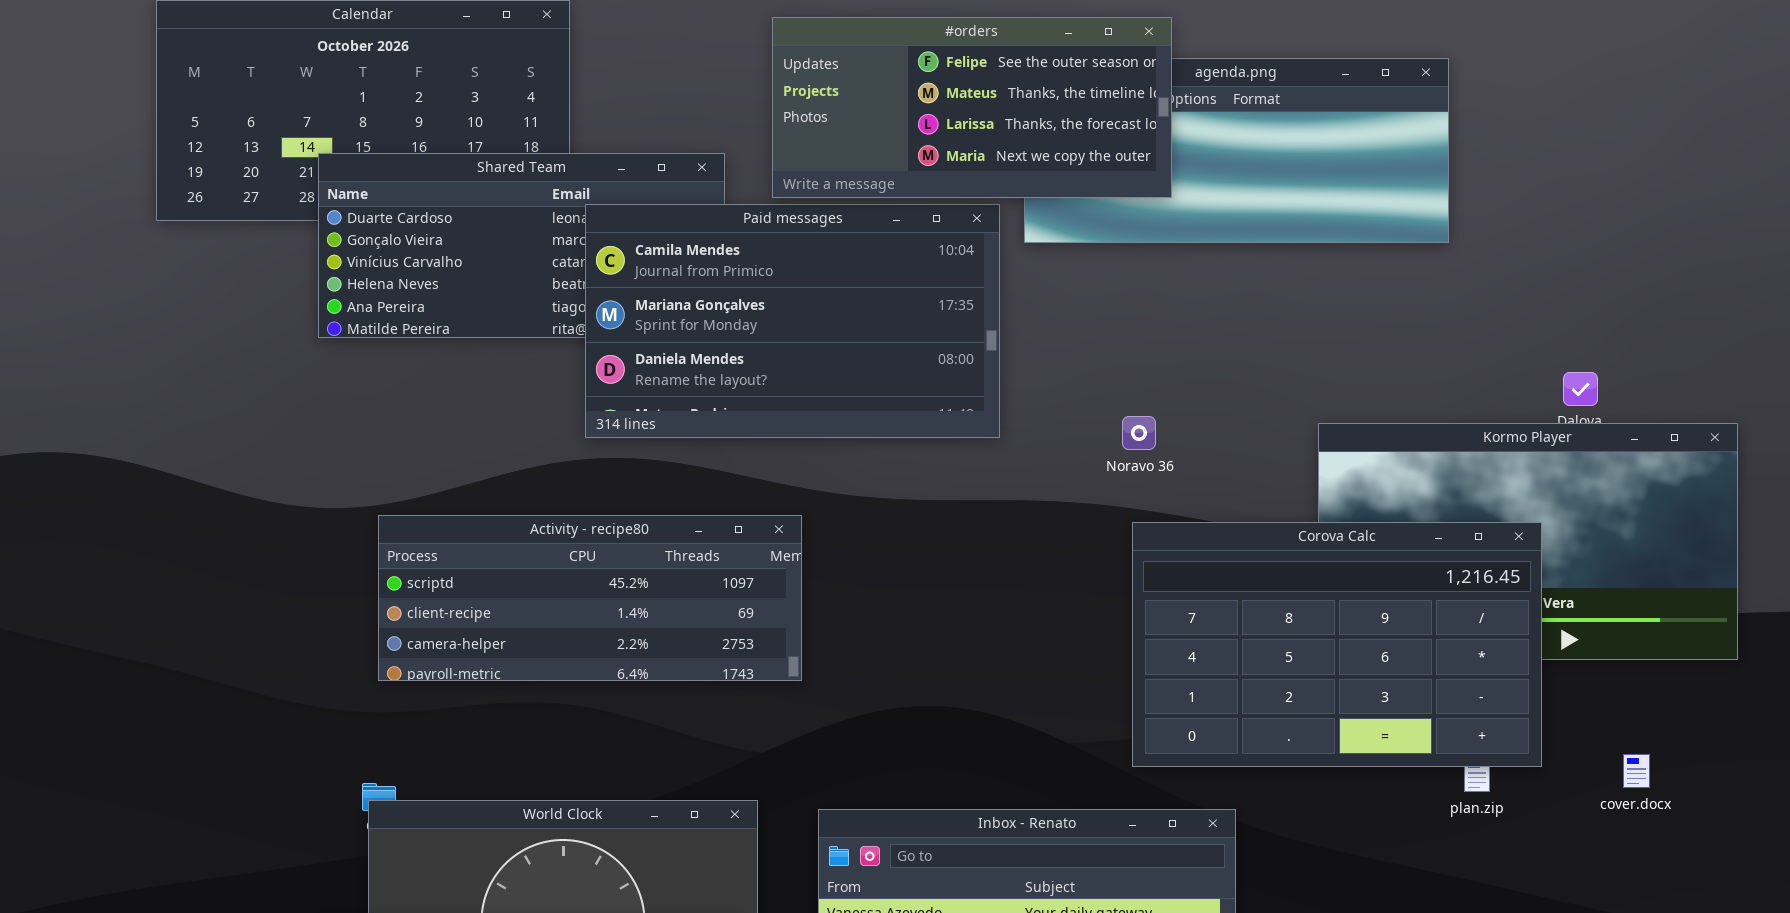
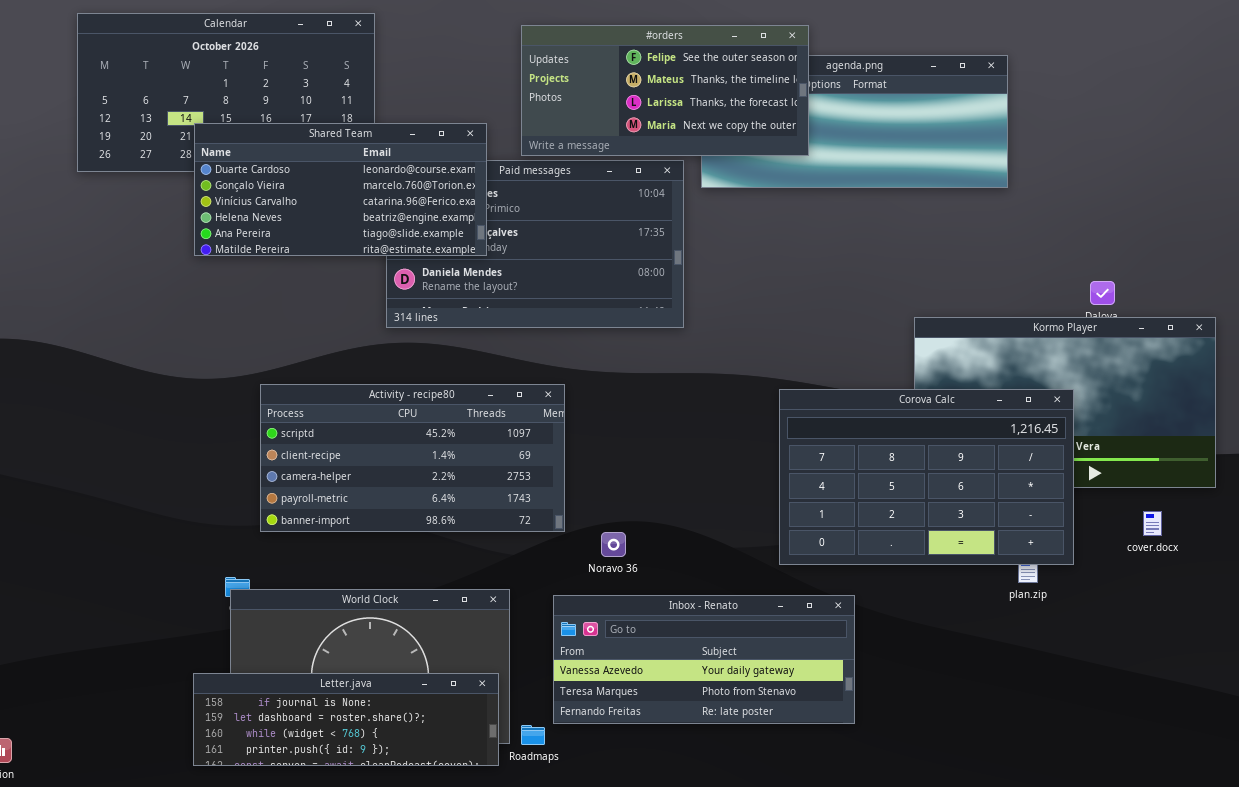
Shared Team: [318,153,725,338] -> [194,123,487,256], raised
Noravo 36: [1122,416,1156,450] -> [601,532,626,557], moved
Activity - recipe80: [378,515,802,681] -> [260,384,565,532], moved, resized
cover.docx: [1623,754,1650,788] -> [1143,511,1162,536], moved

